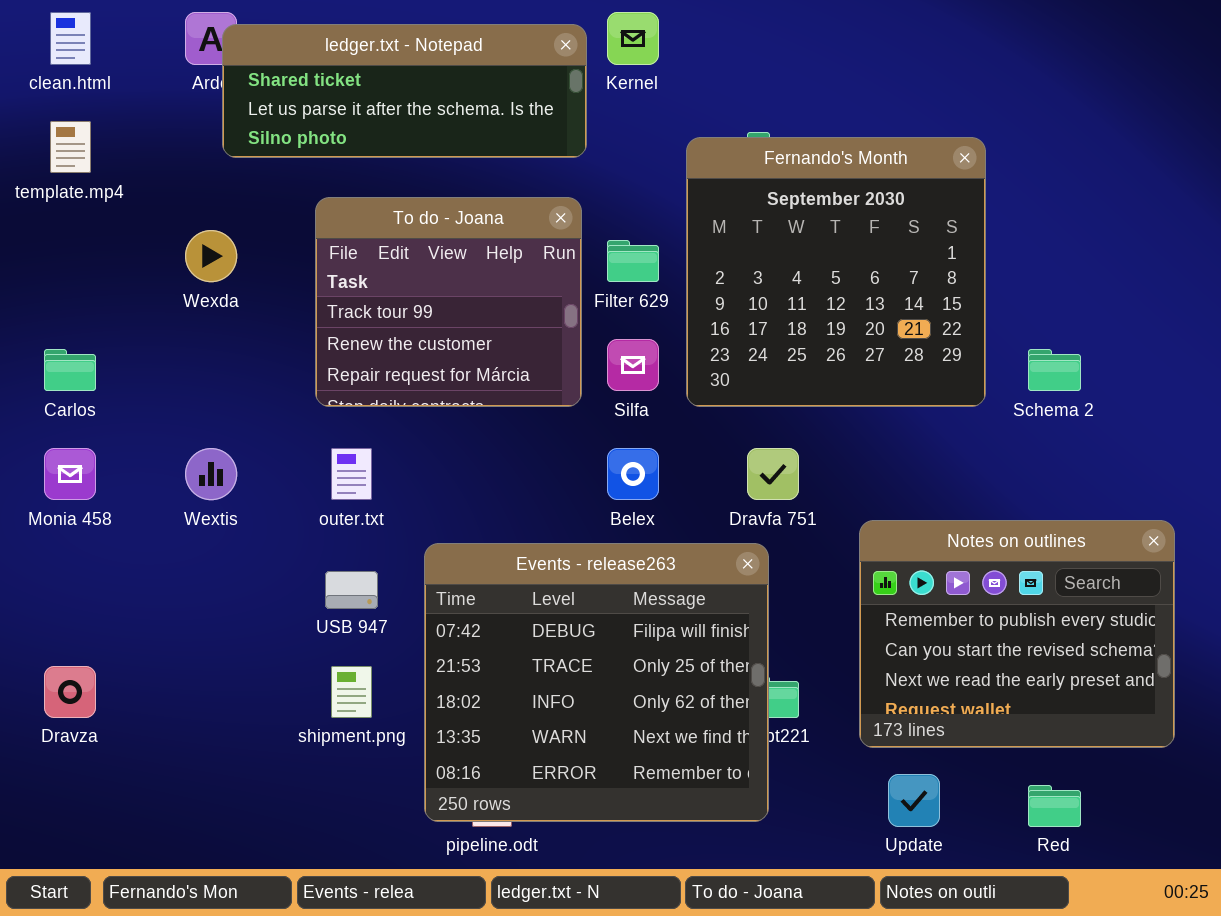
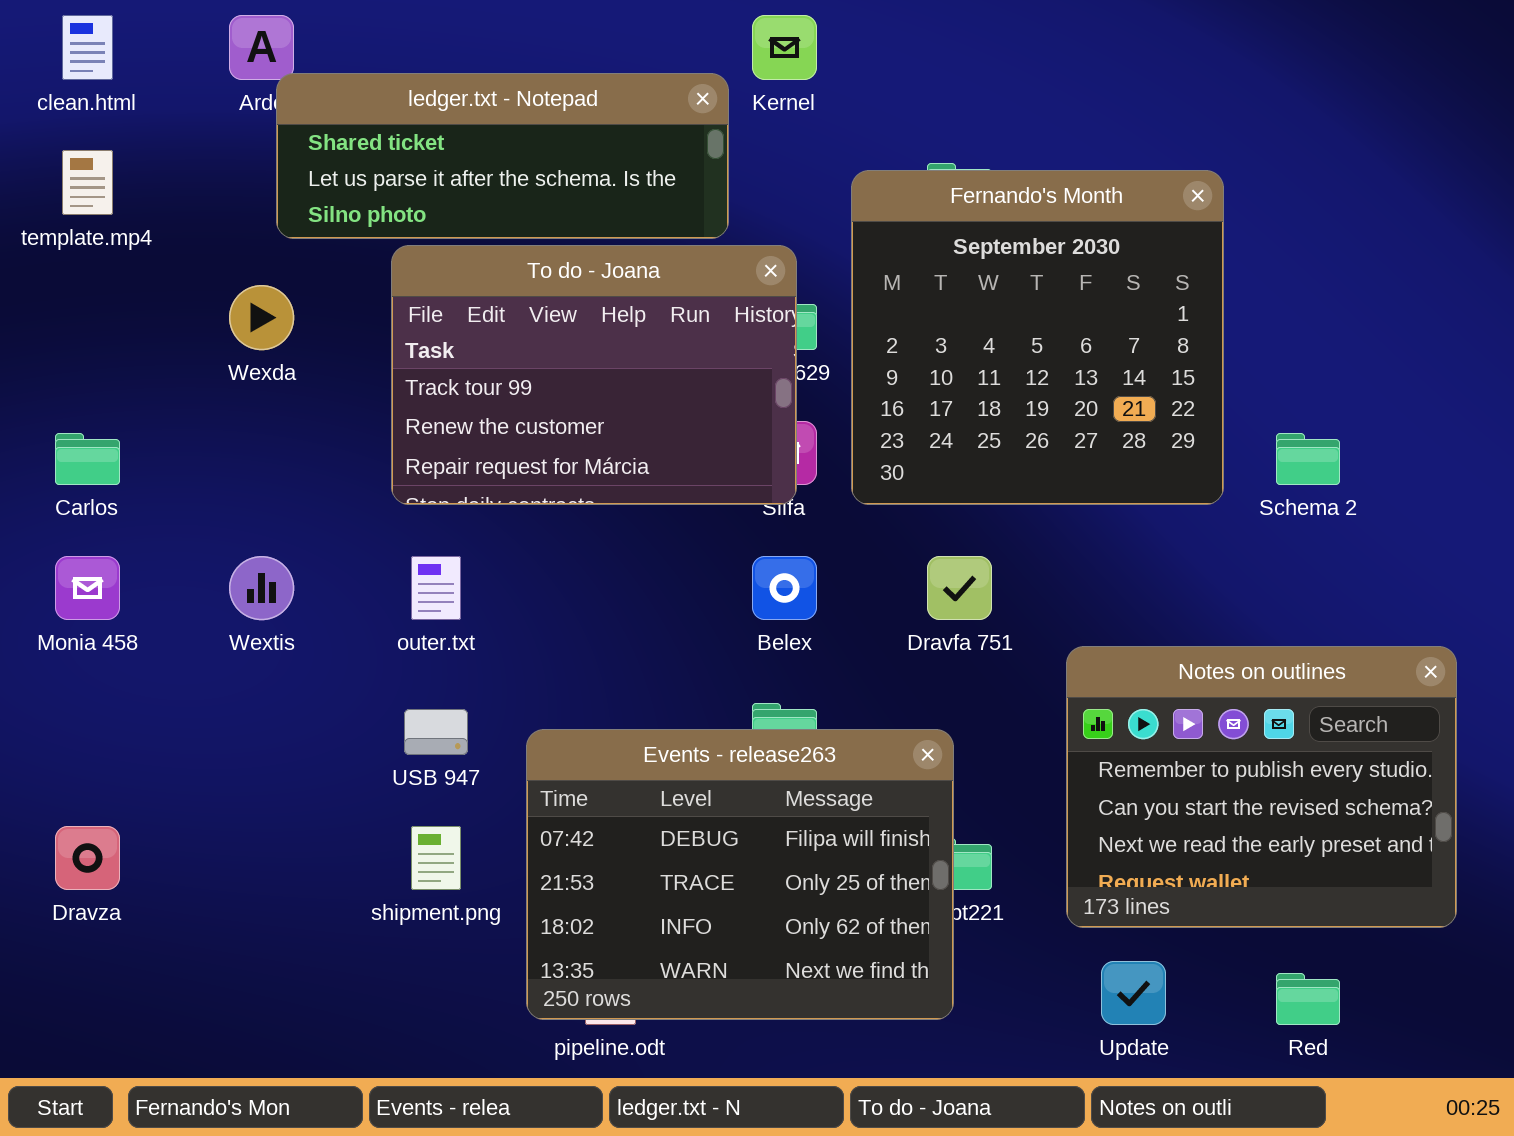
ledger.txt - Notepad: [222,24,587,158] -> [276,73,729,239], moved
To do - Joana: [315,197,582,407] -> [391,245,797,505], resized
Events - release263: [424,543,769,822] -> [526,729,954,1020], resized

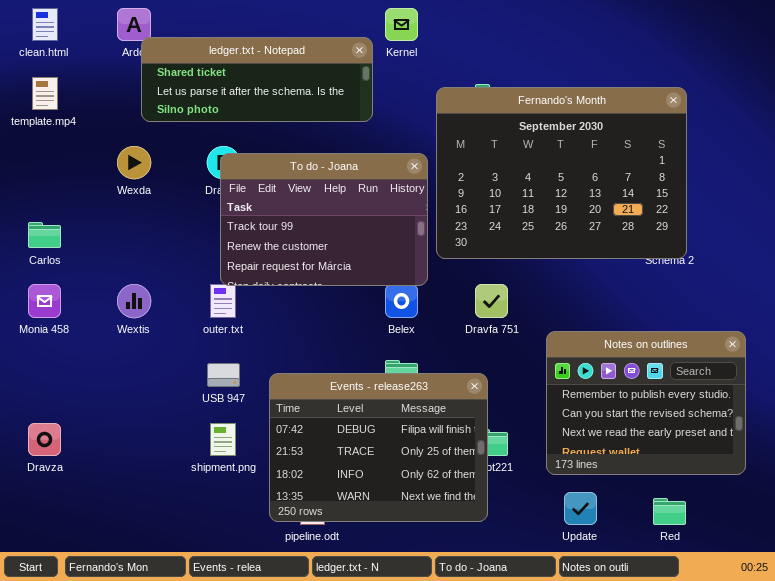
Fernando's Month: [851,170,1224,505] -> [436,87,687,259], resized
To do - Joana: [391,245,797,505] -> [220,153,428,286], moved

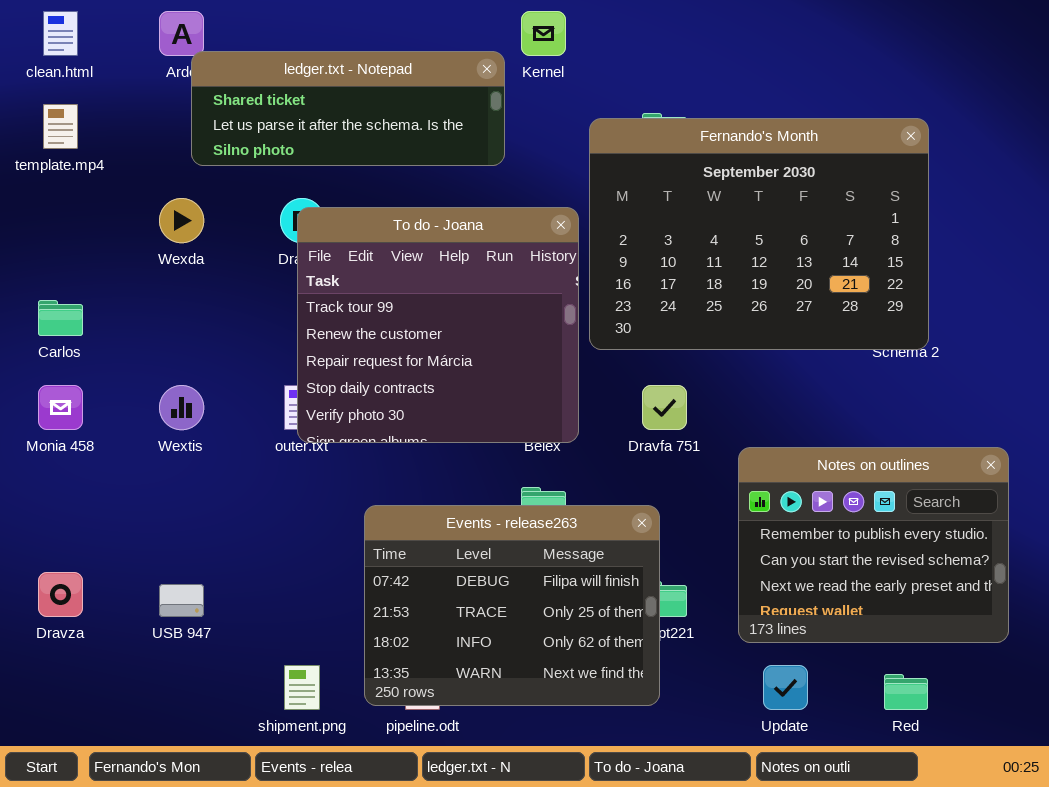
To do - Joana: [220,153,428,286] -> [297,207,579,443], resized
USB 947: [207,363,240,387] -> [159,584,204,617], moved
shipment.png: [210,423,236,456] -> [284,665,320,710], moved

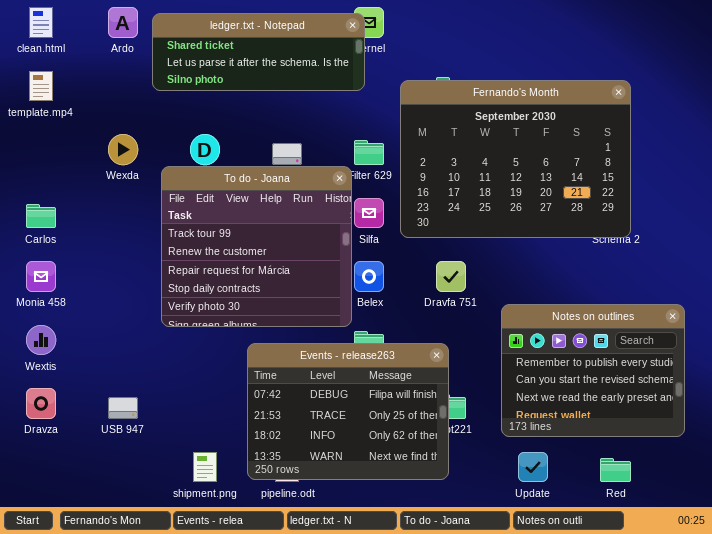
ledger.txt - Notepad: [191,51,505,166] -> [152,13,365,91], moved
To do - Joana: [297,207,579,443] -> [161,166,352,327], moved
Wextis: [159,385,204,430] -> [26,325,56,355], moved

